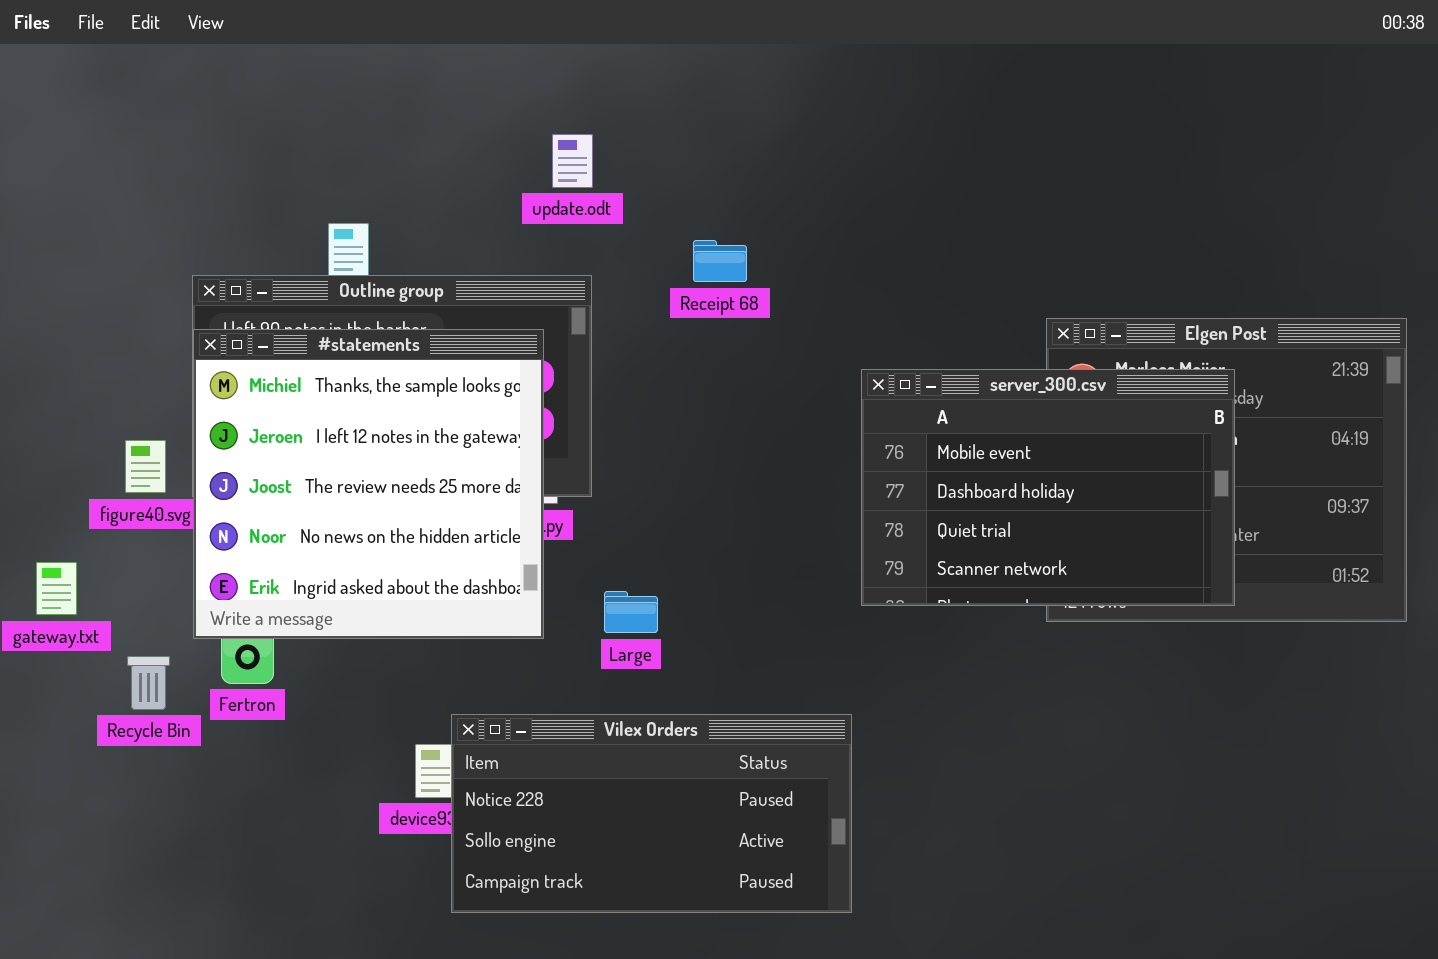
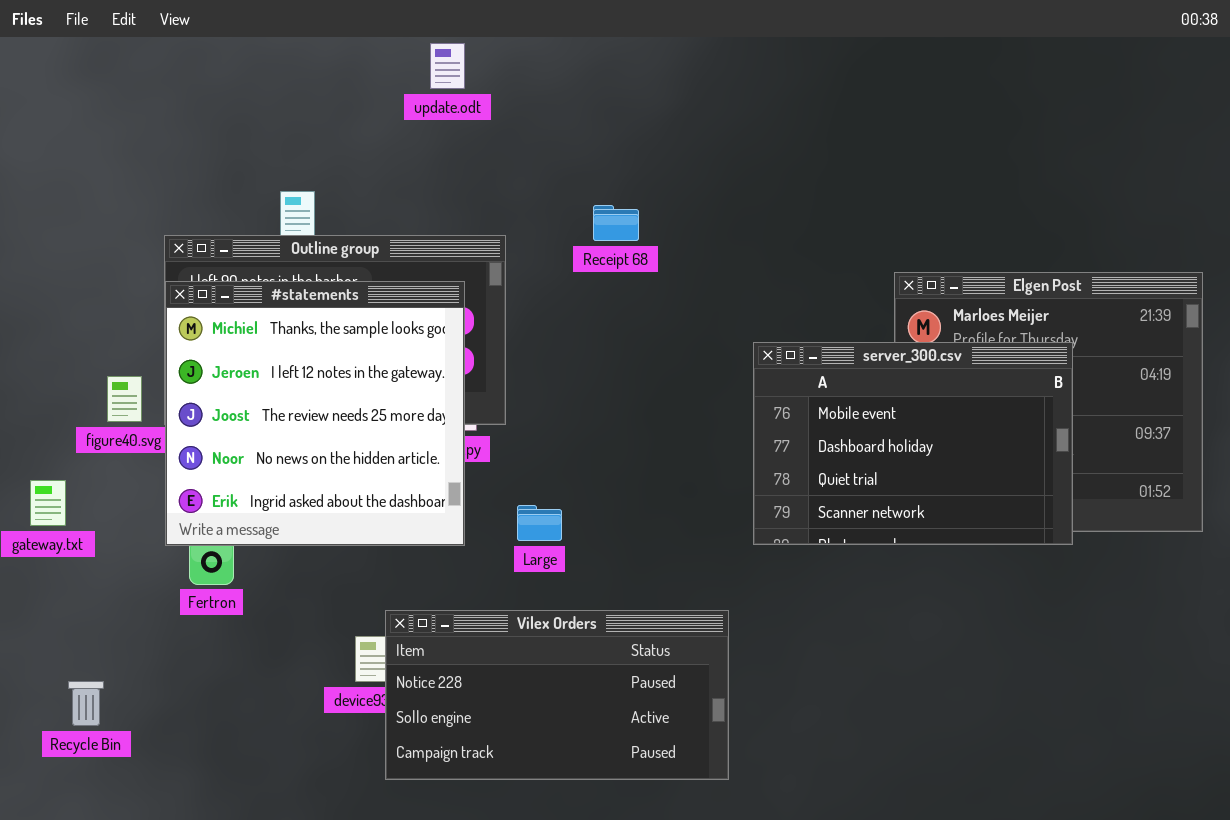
update.odt: [552,134,593,188] -> [430,43,465,89], moved
server_300.csv: [861,369,1235,606] -> [753,342,1073,545], moved
Recycle Bin: [127,656,170,710] -> [68,681,104,726], moved

